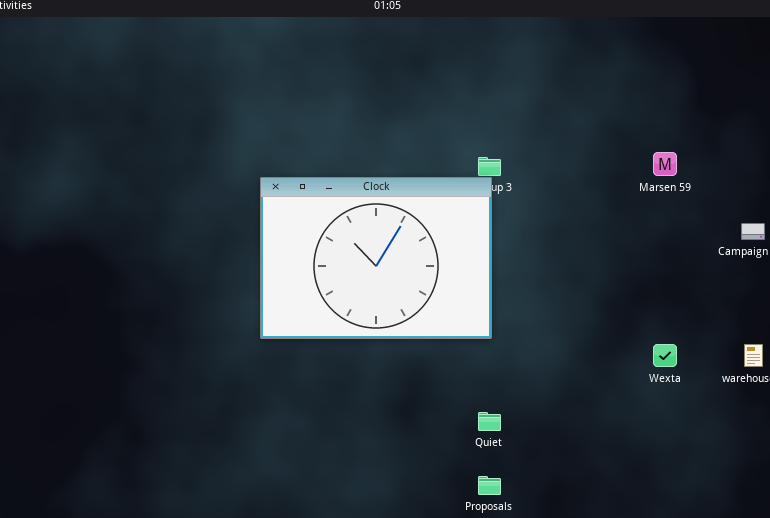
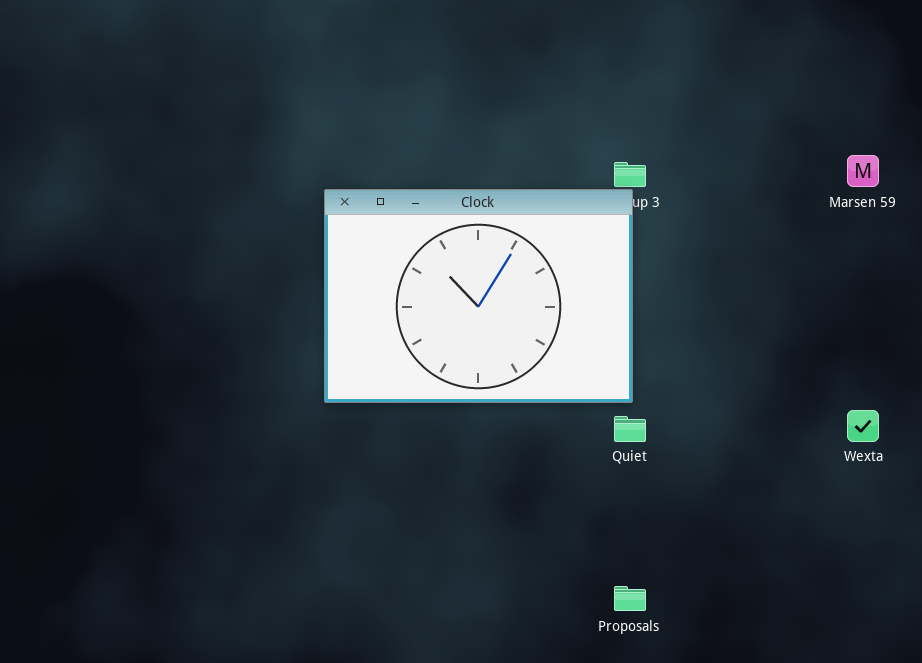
Quiet: [478,412,501,431] -> [614,416,646,442], moved

